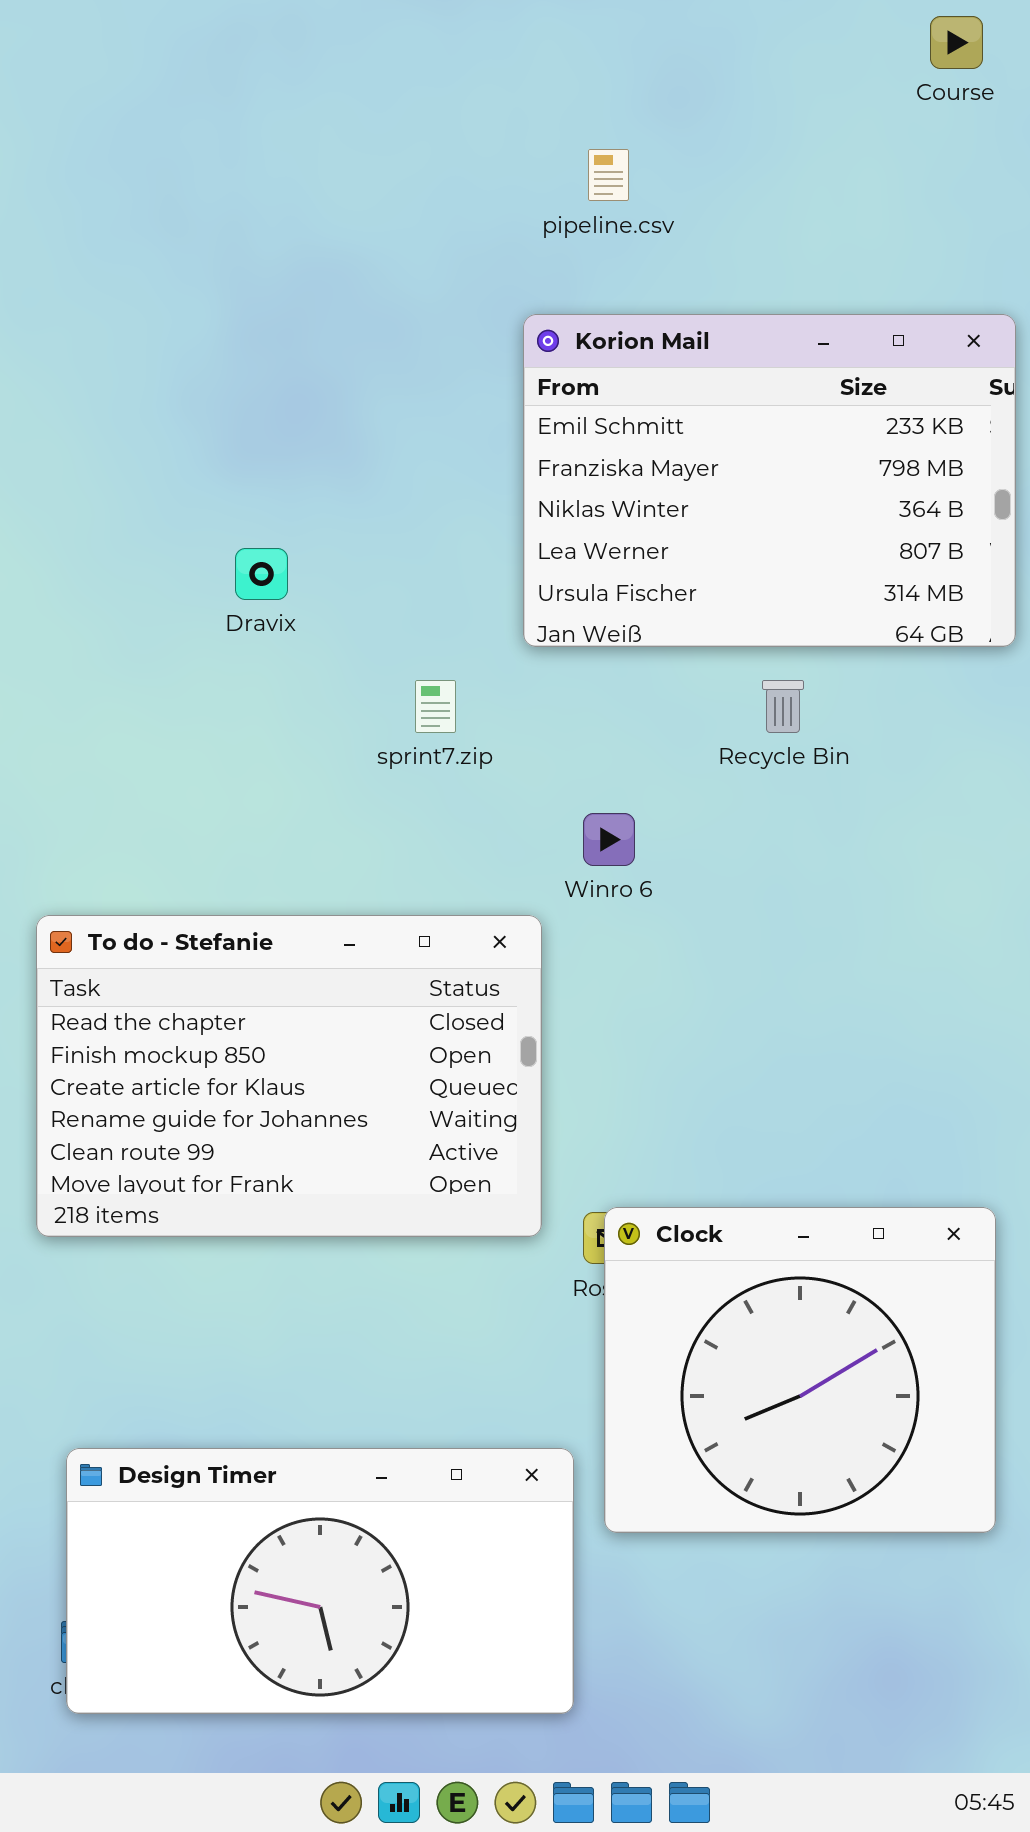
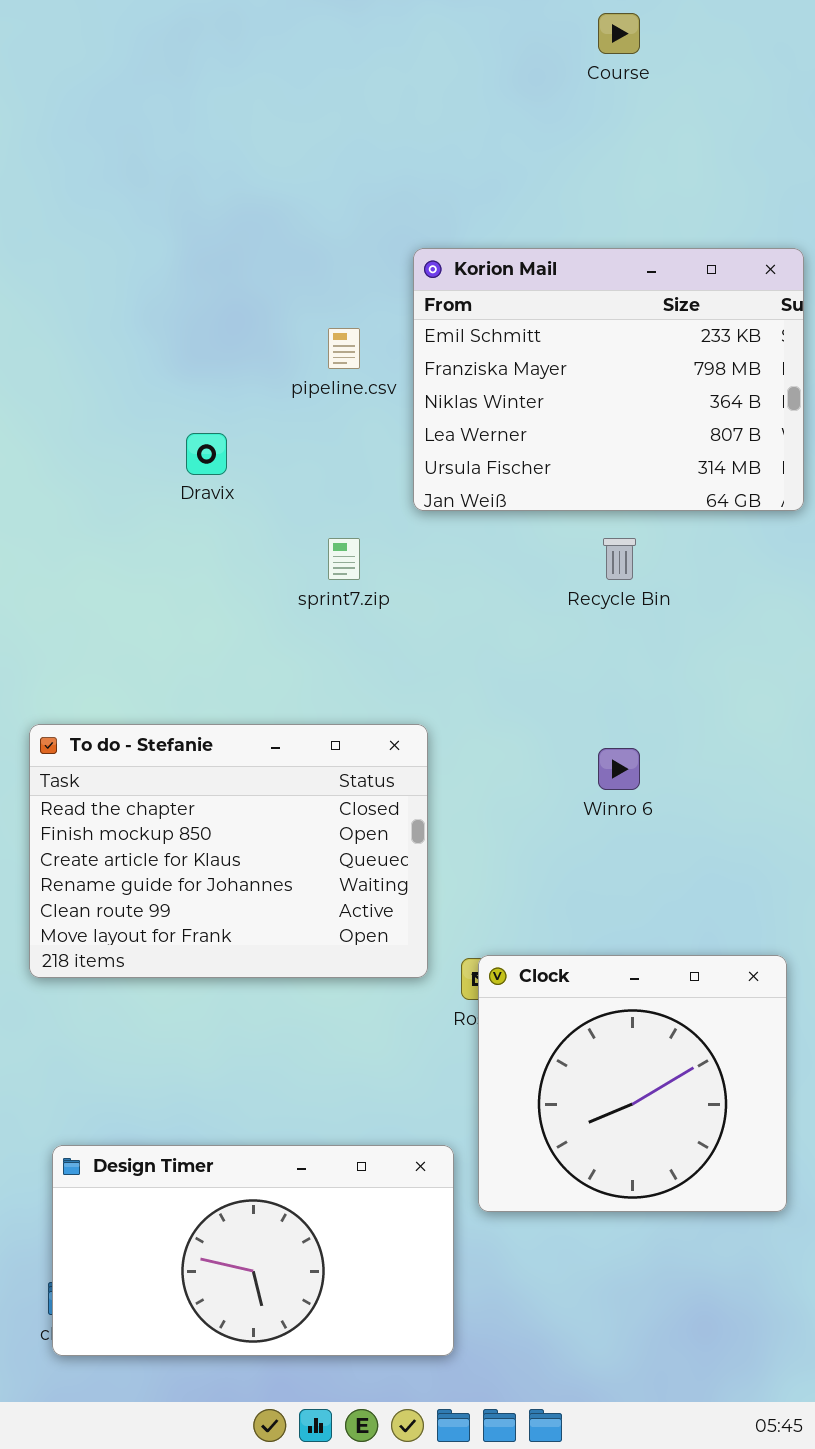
Course: [930,16,983,69] -> [598,13,640,54], moved
pipeline.csv: [588,149,629,201] -> [328,328,360,369], moved
Winro 6: [583,813,635,866] -> [598,748,640,790], moved

